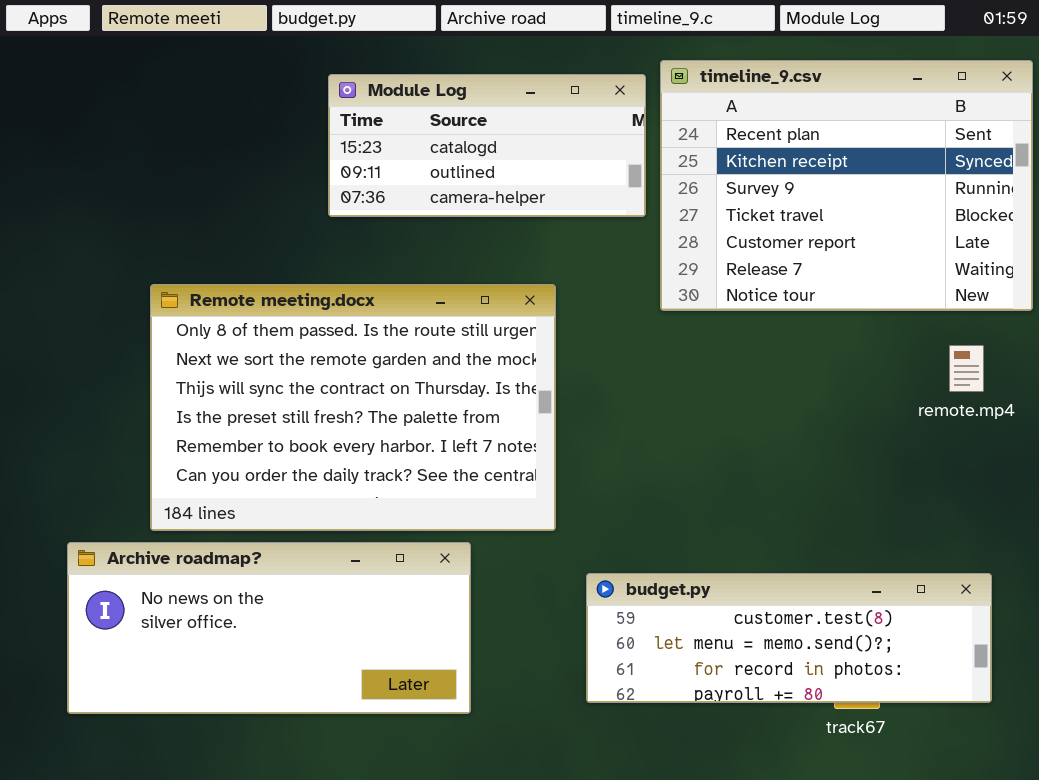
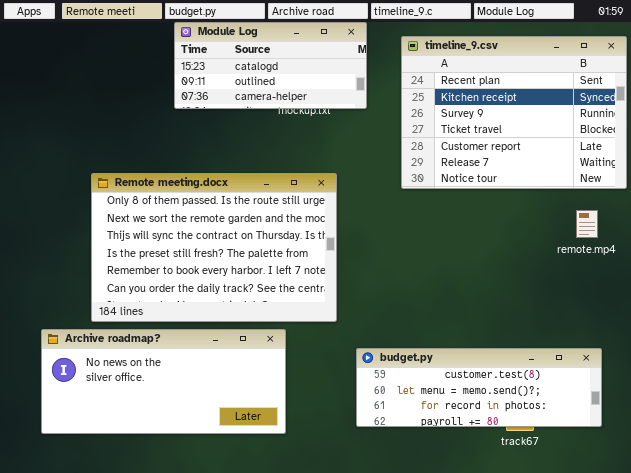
Module Log: [328,74,646,217] -> [174,22,367,109], moved

